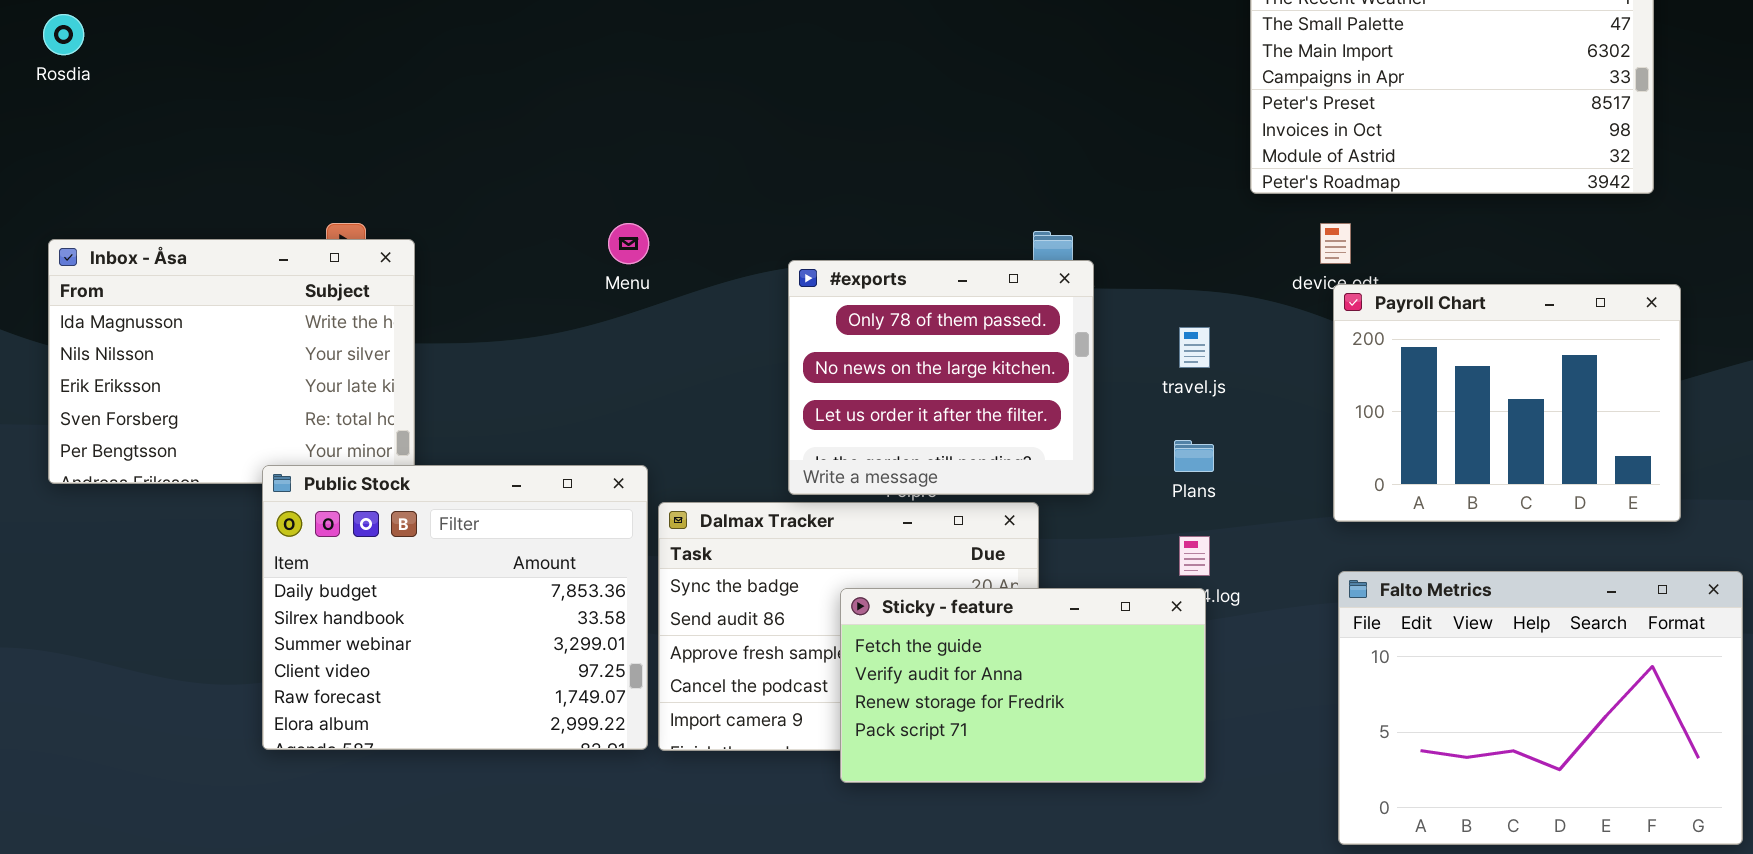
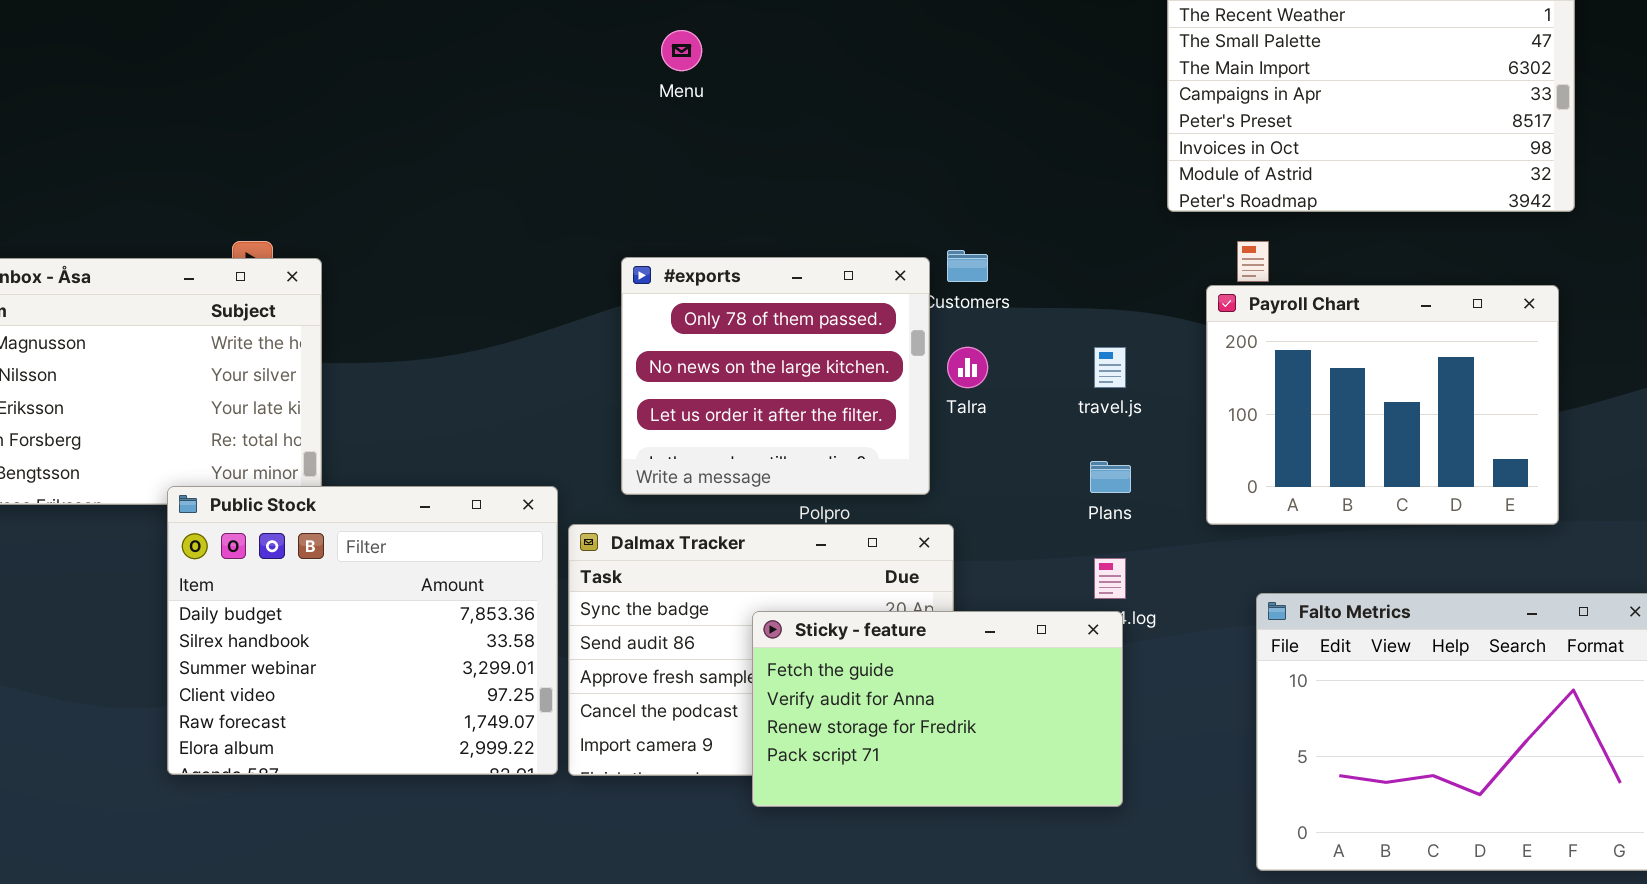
Menu: [608,223,649,264] -> [661,30,702,71], moved
#exports: [788,260,1094,495] -> [621,257,930,495], moved
Payroll Chart: [1333,284,1681,522] -> [1206,285,1559,525], moved

